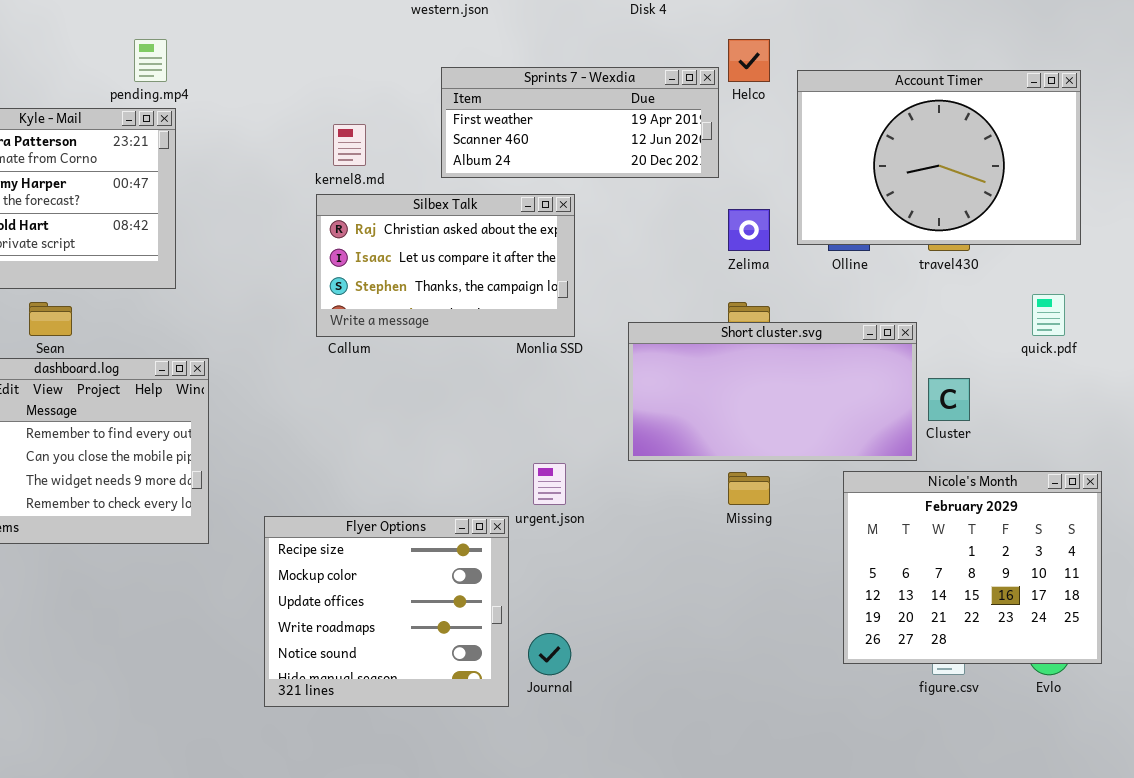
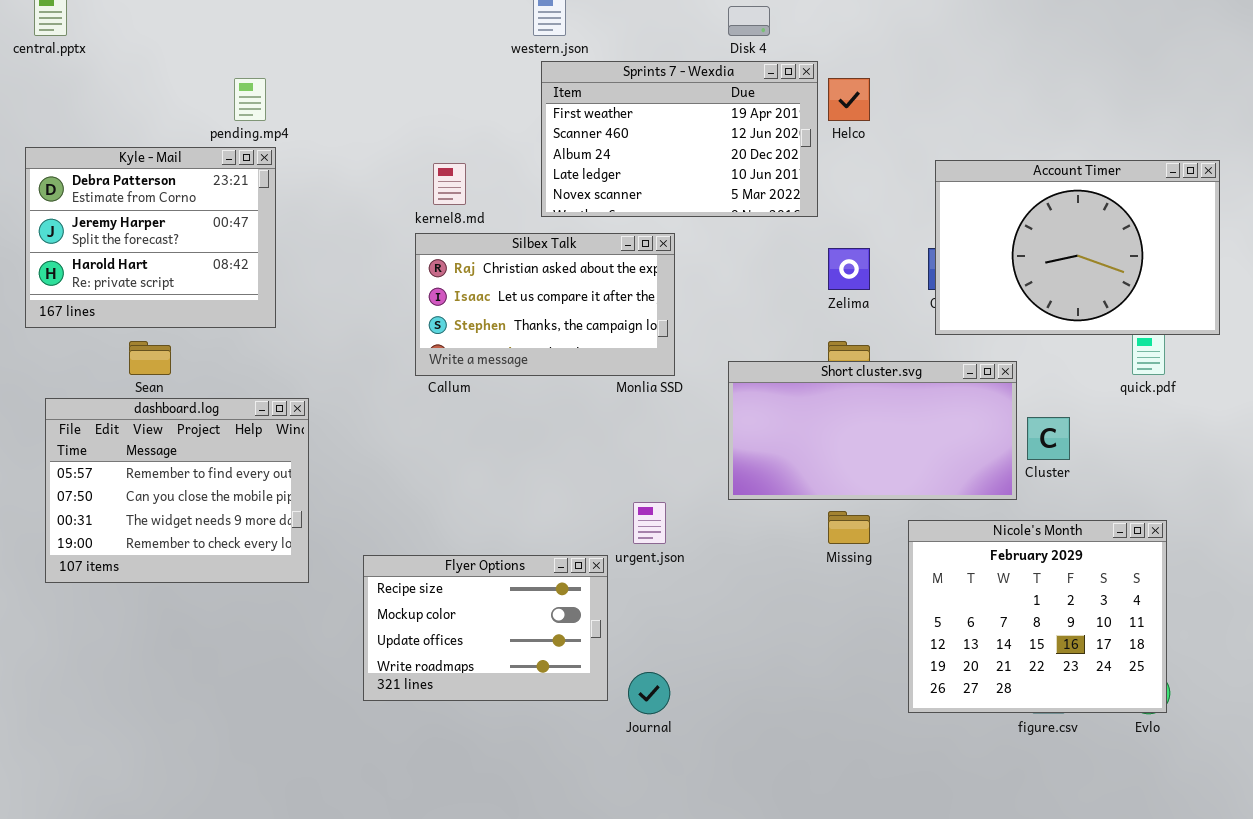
Sprints 7 - Wexdia: [441,67,719,178] -> [541,61,818,217], resized
Account Timer: [797,70,1081,245] -> [935,160,1220,335], moved
Nicole's Month: [843,471,1102,664] -> [908,520,1167,713], moved
Flyer Options: [264,516,509,707] -> [363,555,608,701], resized

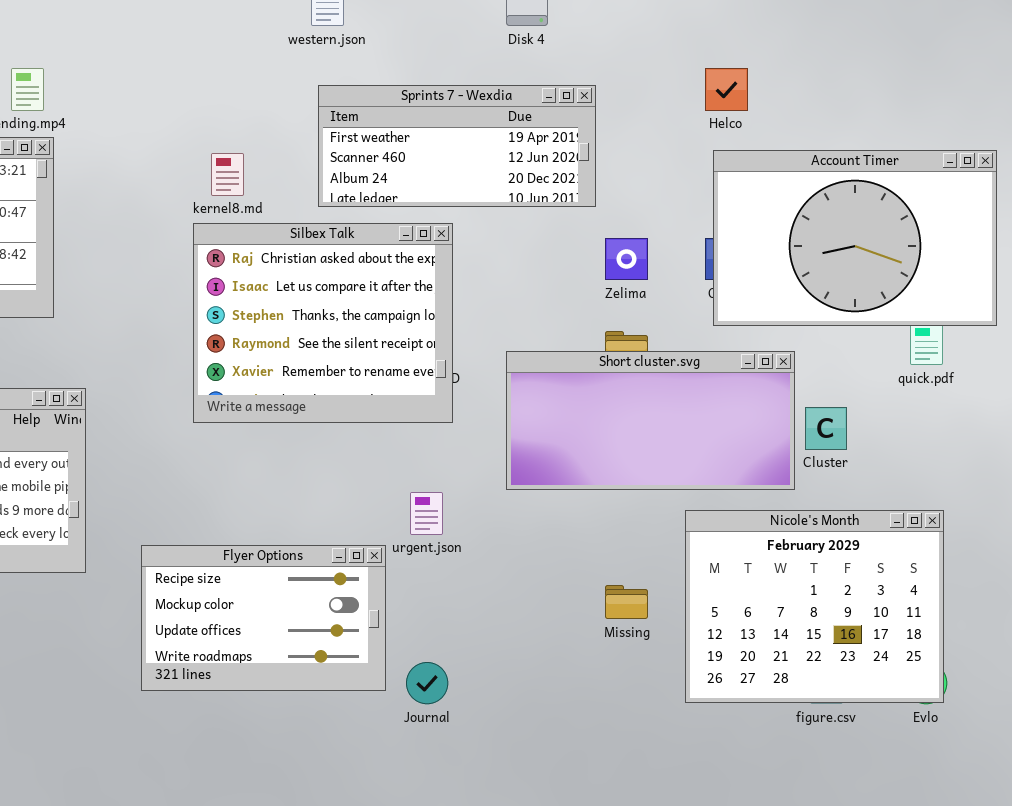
Sprints 7 - Wexdia: [541,61,818,217] -> [318,85,596,207], resized
Helco: [828,78,870,121] -> [705,68,748,111], moved
Silbex Talk: [415,233,675,376] -> [193,223,453,423], resized
Missing: [828,511,870,544] -> [605,585,648,619], moved

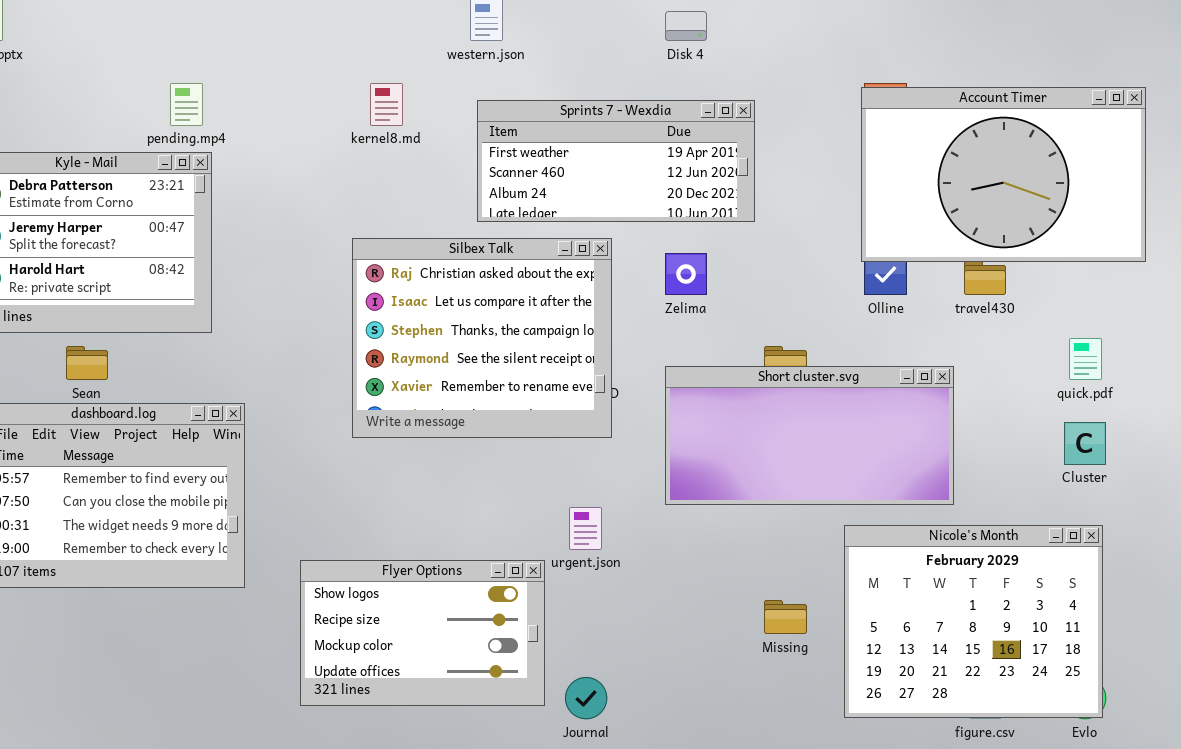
Account Timer: [713,150,997,326] -> [861,87,1146,262], moved
kernel8.md: [211,153,244,196] -> [370,83,403,126], moved
Zelima: [605,238,648,280] -> [665,253,707,295], moved
Cluster: [805,407,847,450] -> [1064,422,1106,465], moved
Flyer Options: [141,545,386,691] -> [300,560,545,706], scrolled up 1 row

